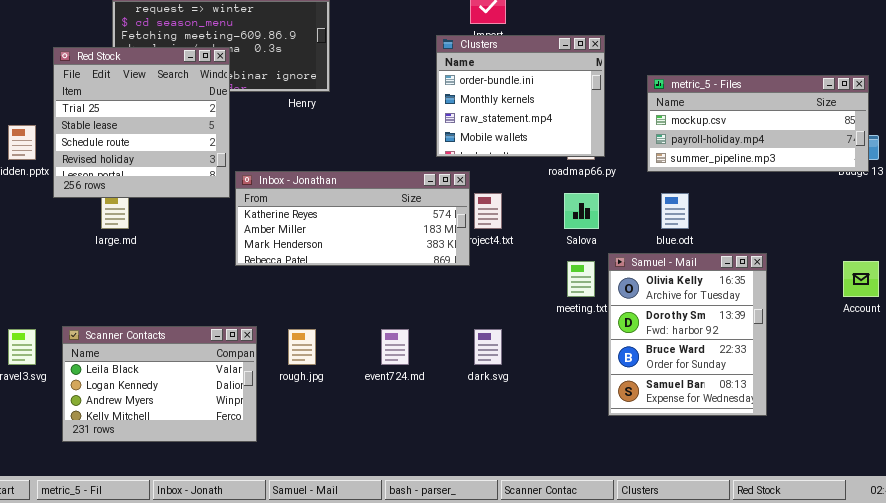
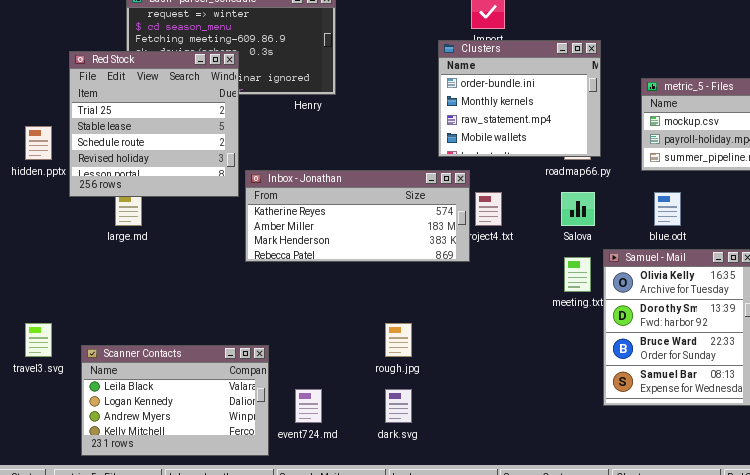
Scanner Contacts: [62,326,257,442] -> [81,345,269,456], moved
rough.jpg: [288,329,316,365] -> [385,323,412,357], moved
event724.md: [381,329,409,365] -> [295,389,322,423], moved
dark.svg: [474,329,502,365] -> [385,389,412,423], moved

